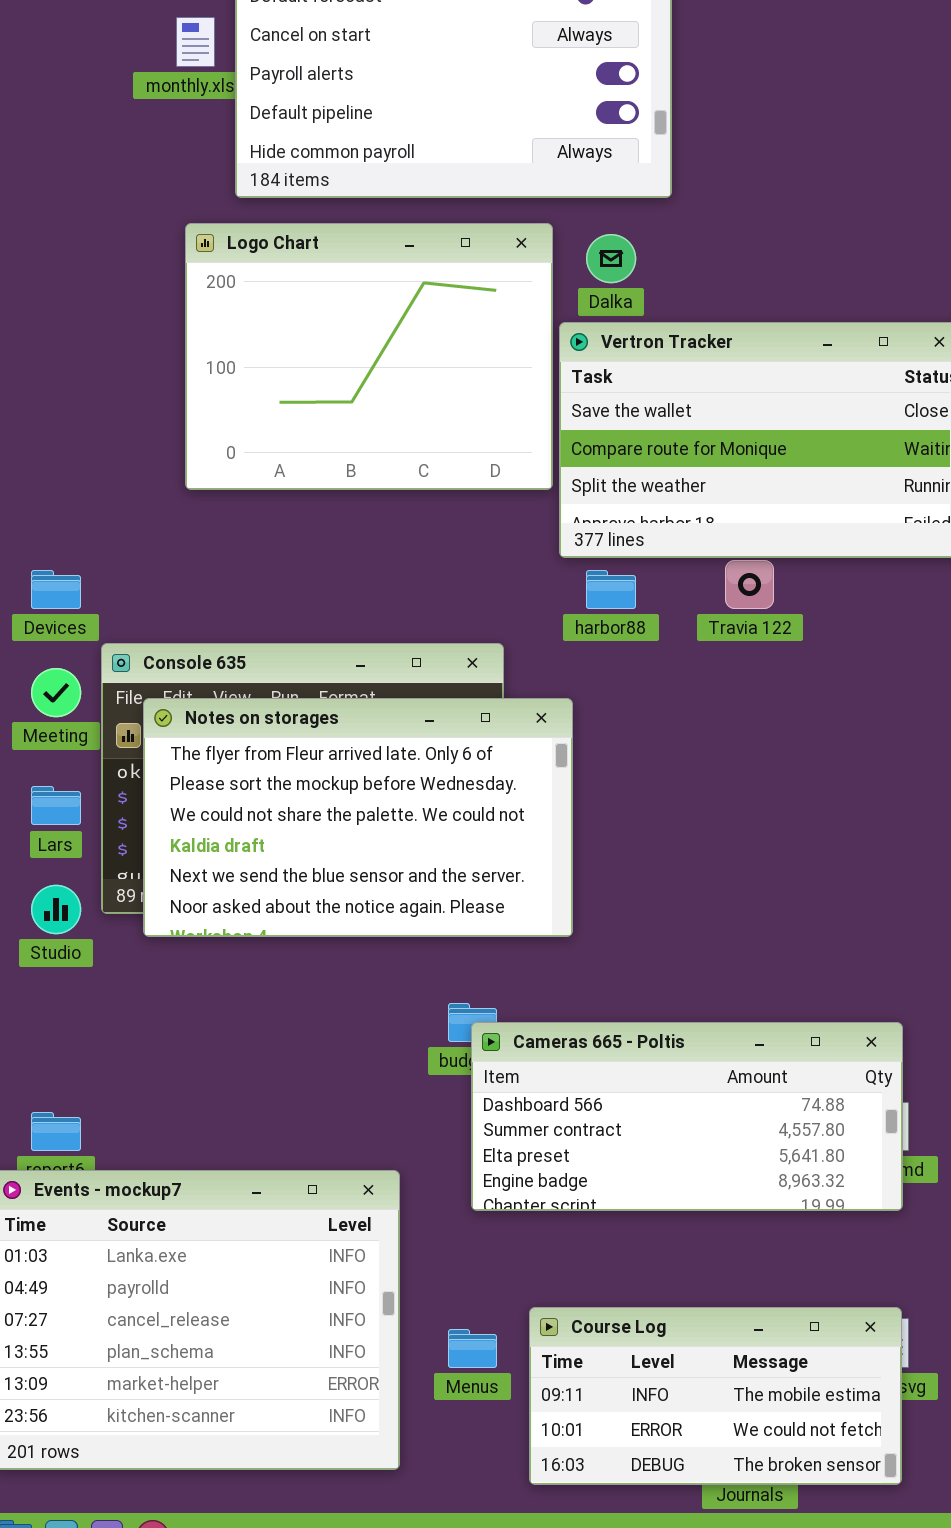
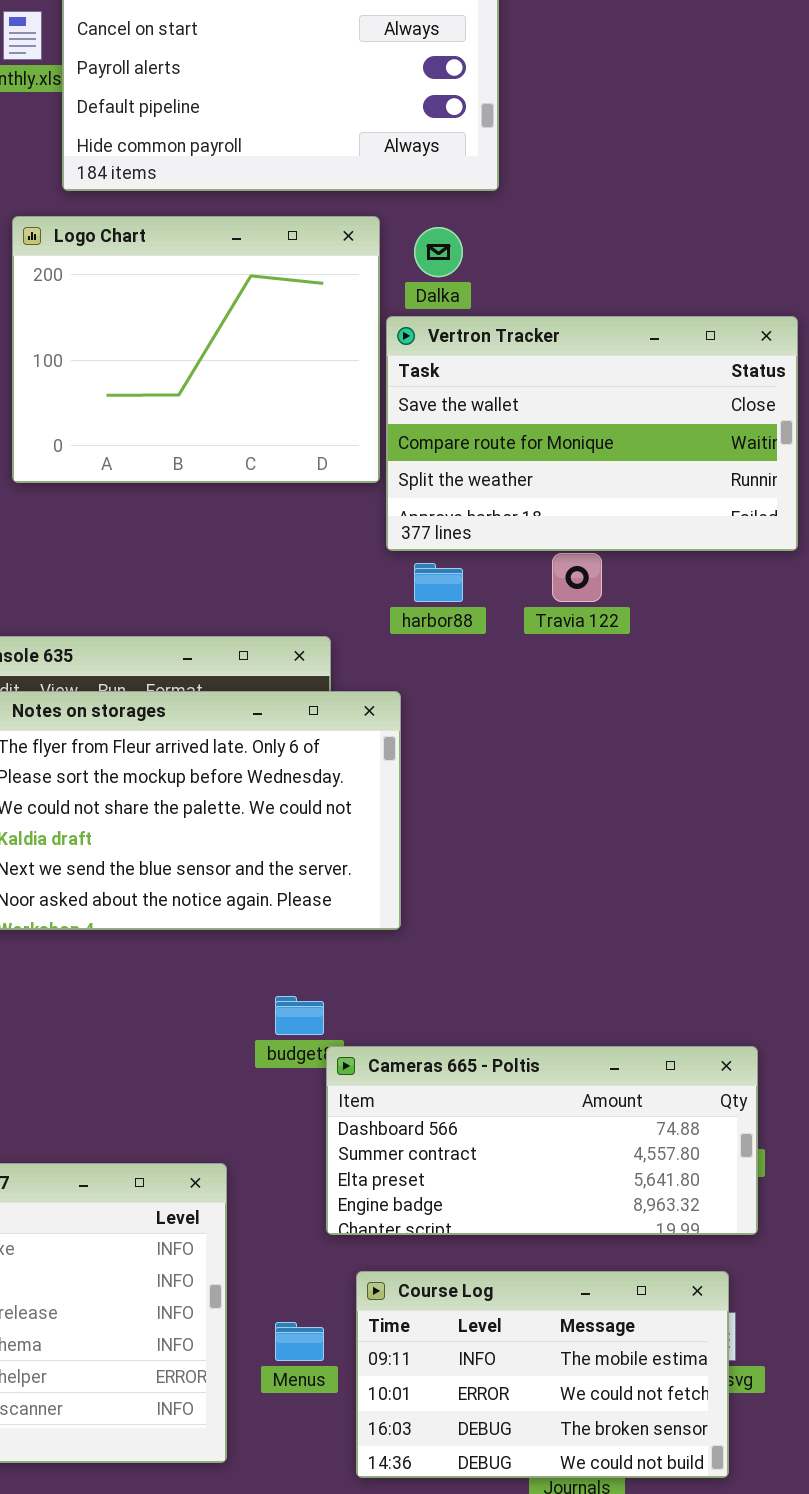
Cameras 665 - Poltis: [471,1022,903,1211] -> [326,1046,758,1235], moved
Course Log: [529,1307,902,1485] -> [356,1271,729,1478], resized

